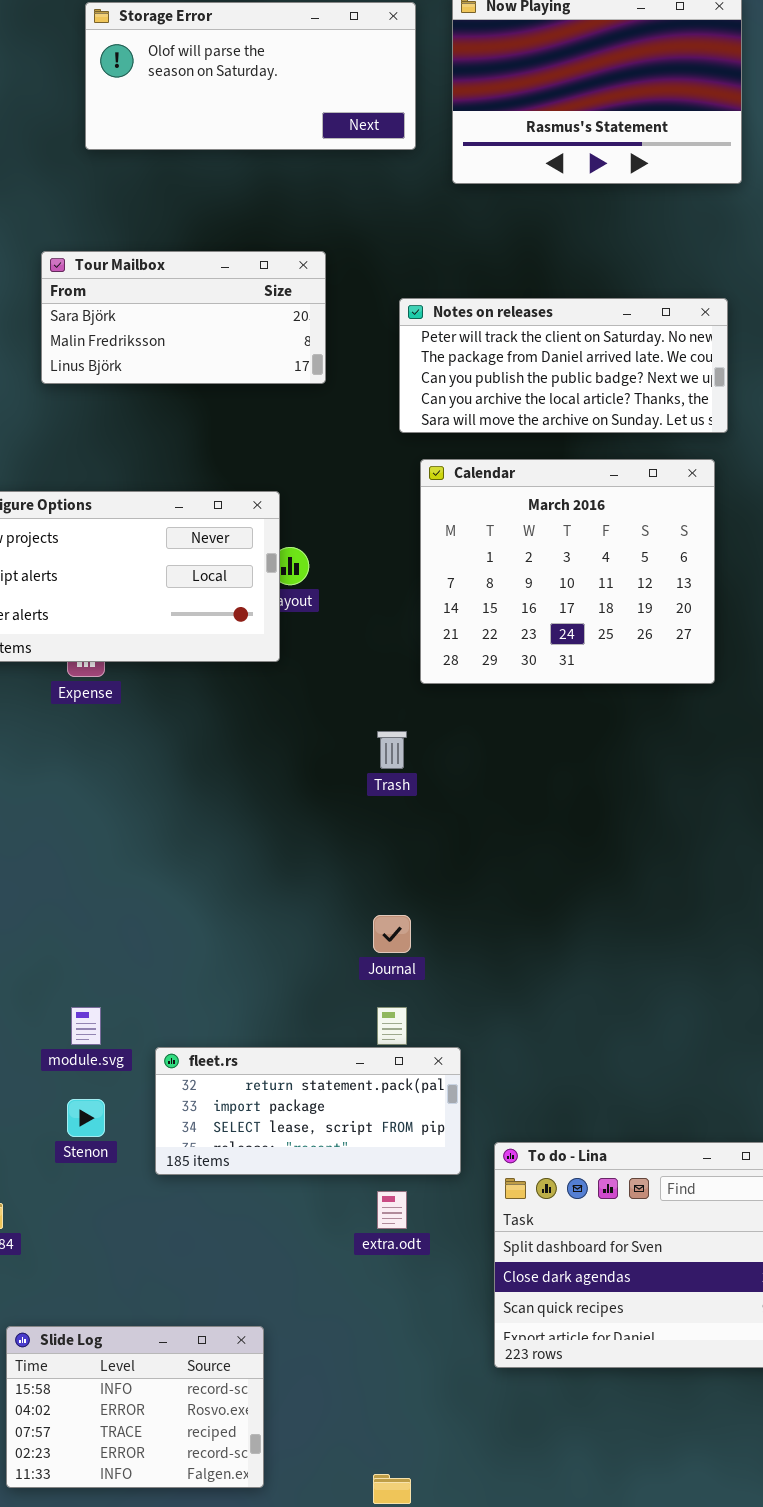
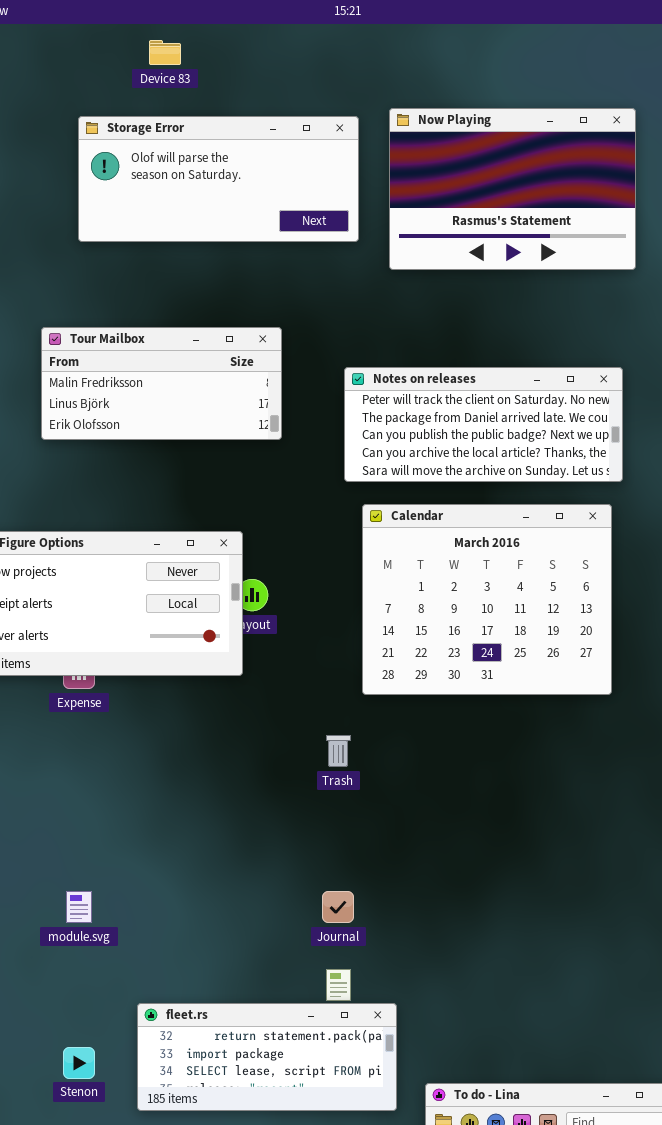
Tour Mailbox: [41,251,326,384] -> [41,327,282,440], scrolled down 1 row
module.svg: [71,1007,101,1045] -> [66,891,92,923], moved

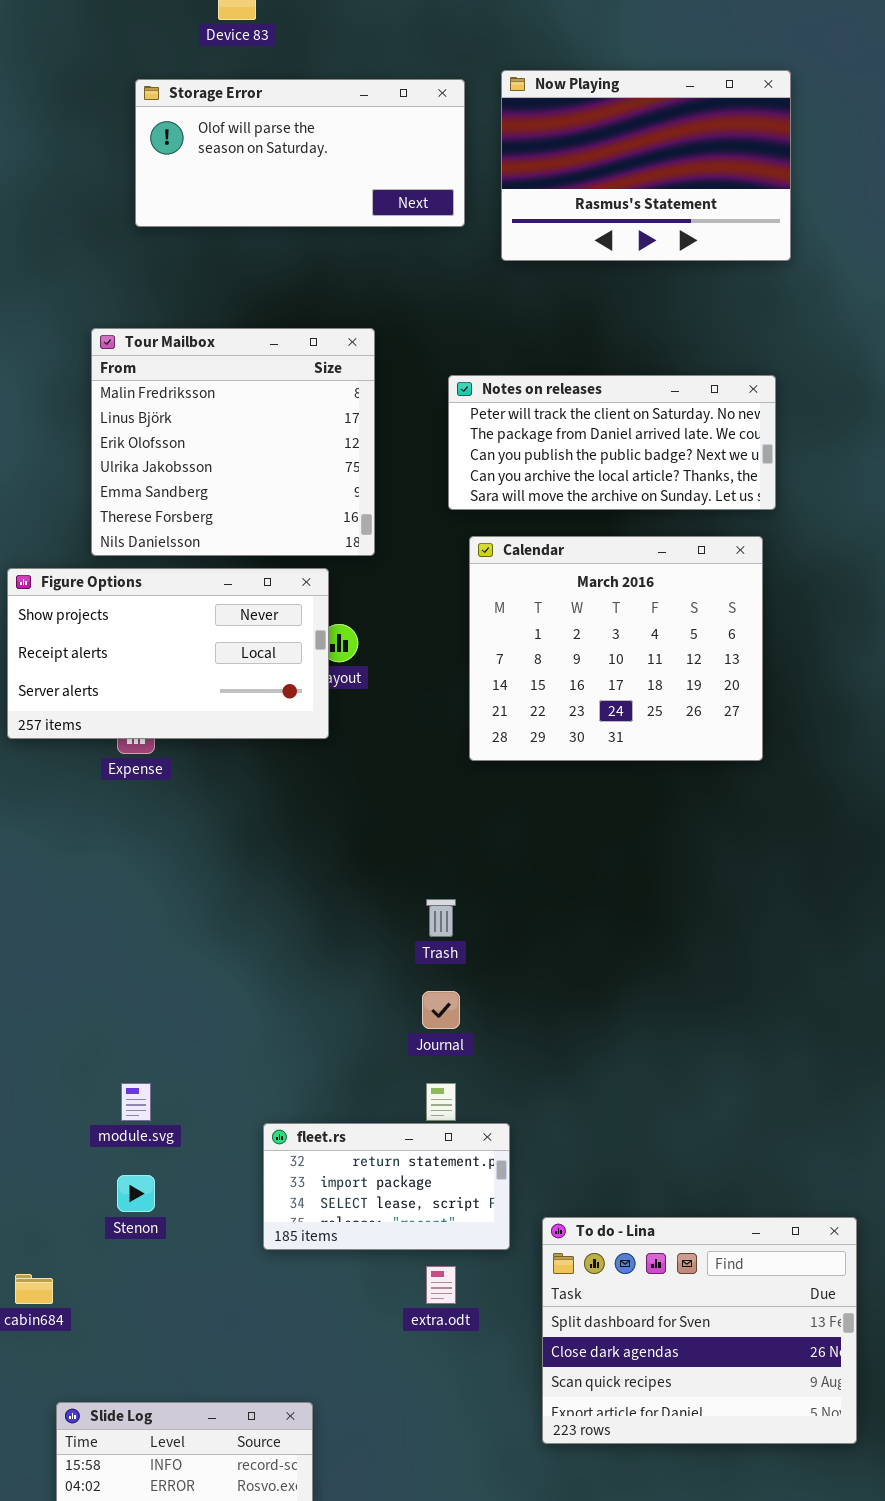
Tour Mailbox: [41,327,282,440] -> [91,328,375,556], resized
Trash: [326,735,351,767] -> [426,899,456,937], moved
module.svg: [66,891,92,923] -> [121,1083,151,1121], moved
fleet.rs: [137,1003,397,1111] -> [263,1123,510,1250], resized

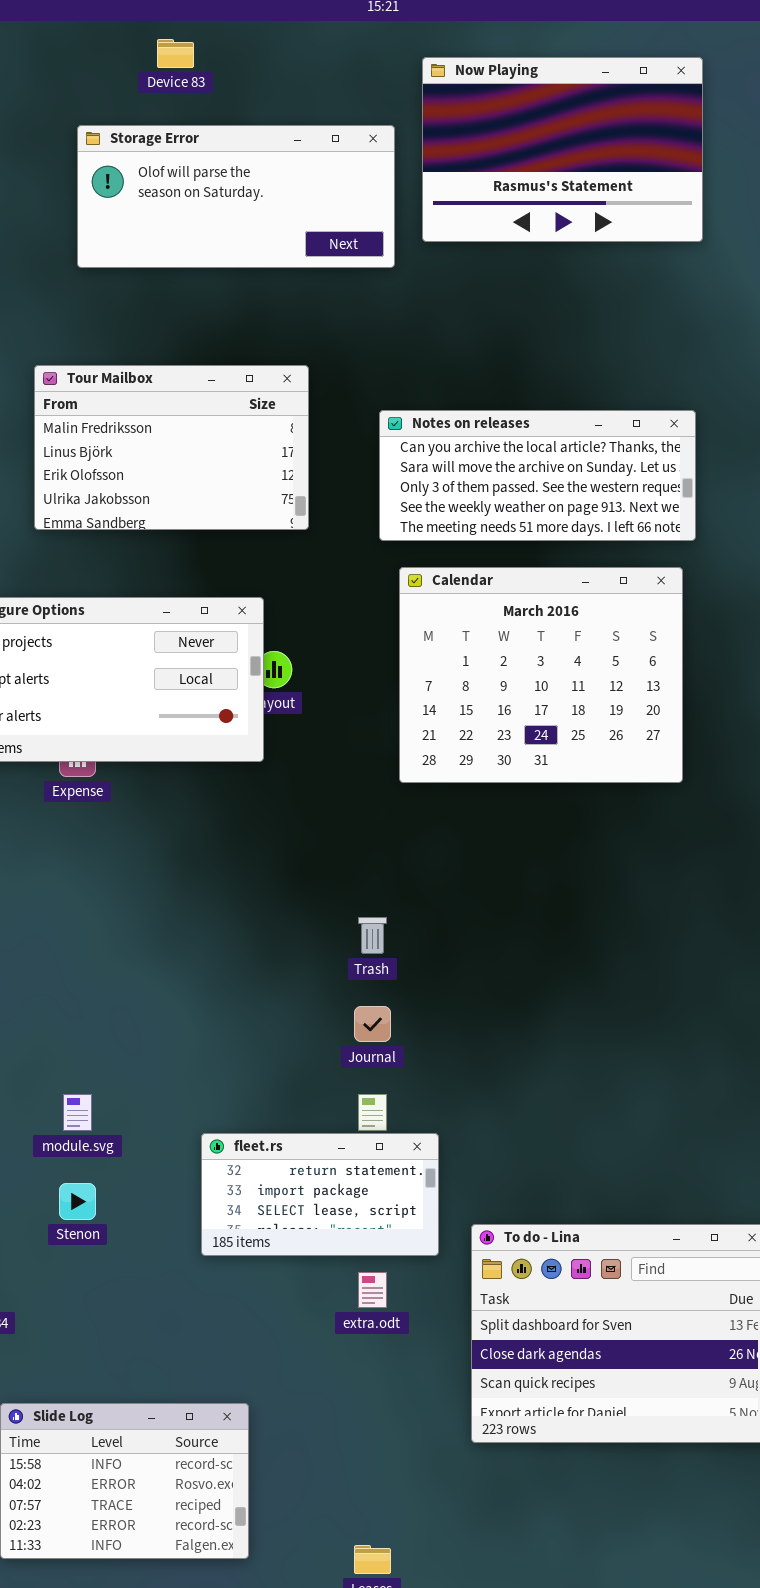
Now Playing: [501,70,791,261] -> [422,57,703,242], moved
Tour Mailbox: [91,328,375,556] -> [34,365,309,530], resized
Notes on releases: [448,375,776,510] -> [379,410,696,541], scrolled down 3 rows

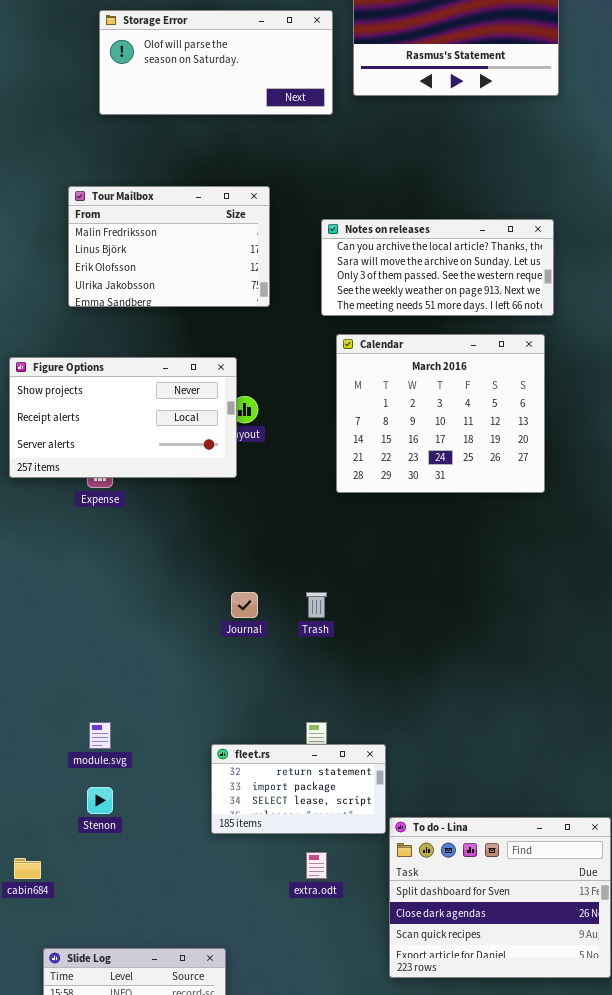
Journal: [354,1006,391,1042] -> [231,592,258,618], moved
fleet.rs: [201,1133,439,1256] -> [211,744,386,834], moved

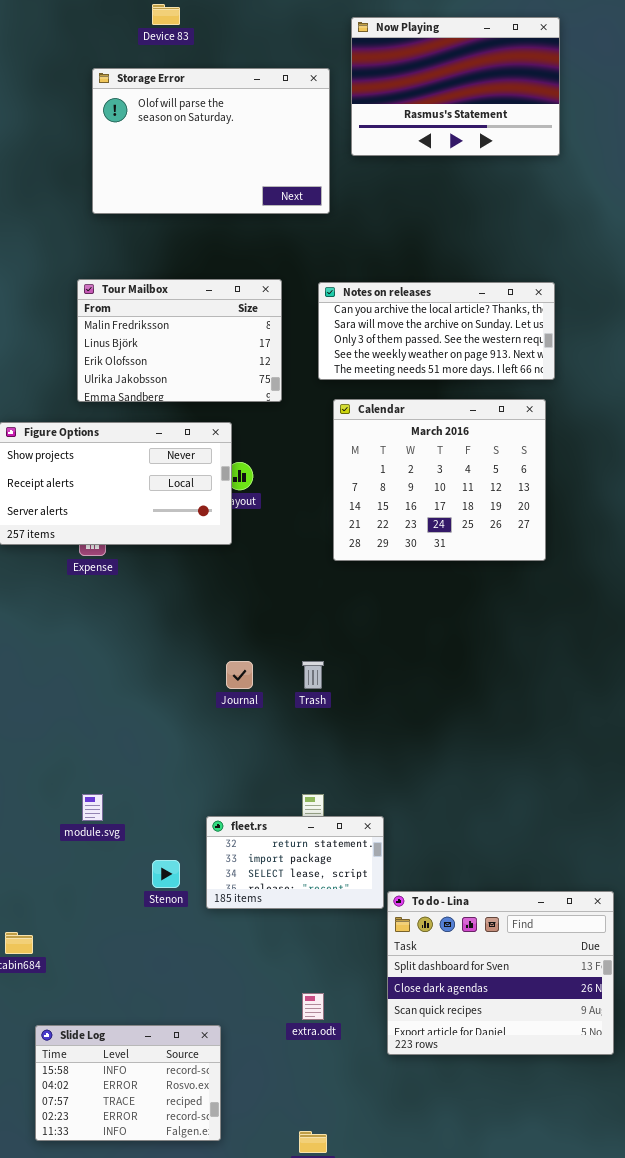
Storage Error: [99,10,333,115] -> [92,68,330,214], resized
Tour Mailbox: [68,186,270,307] -> [77,279,282,402], moved
Stenon: [87,787,113,814] -> [152,860,180,888], moved
extra.odt: [306,852,327,879] -> [302,993,324,1020], moved

